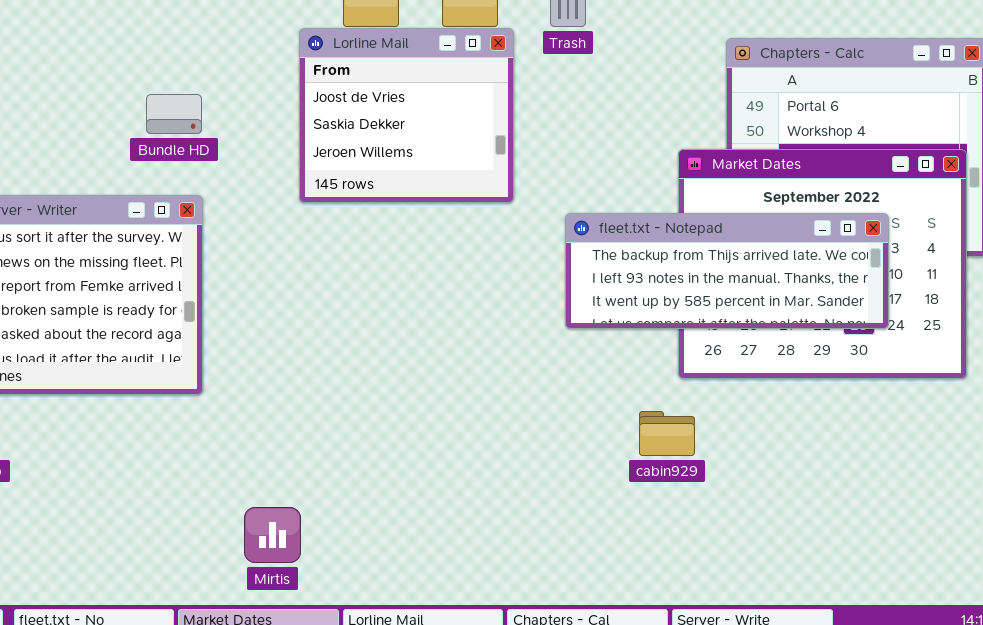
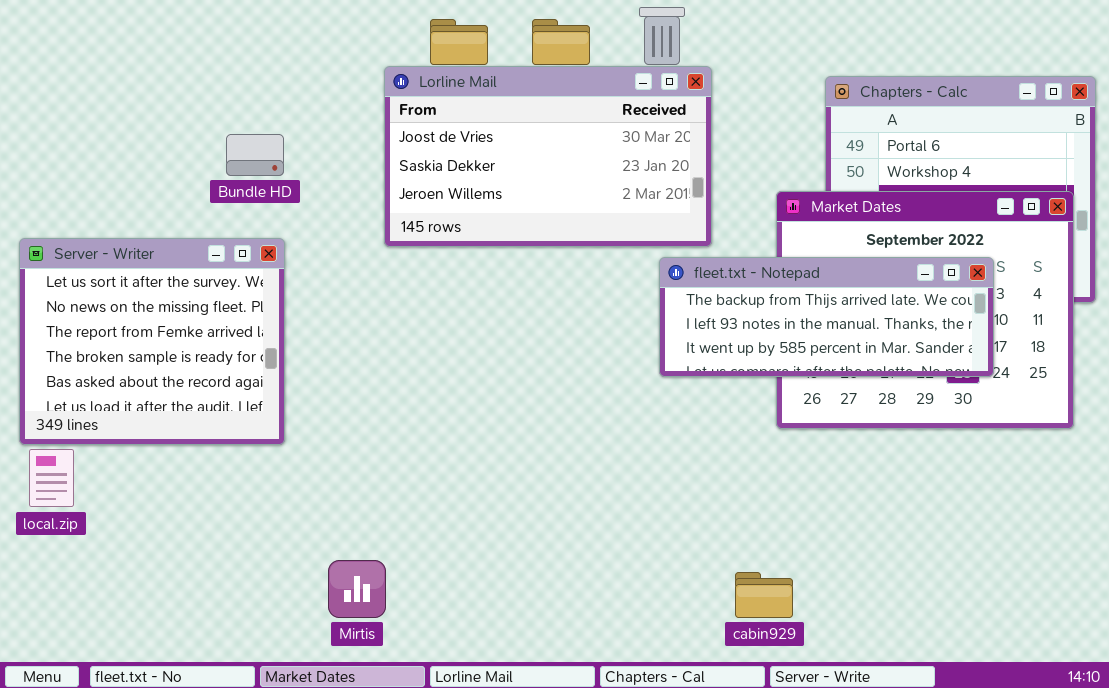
Lorline Mail: [299,28,514,203] -> [384,66,712,247], resized
cabin929: [639,411,695,456] -> [735,572,793,618], moved

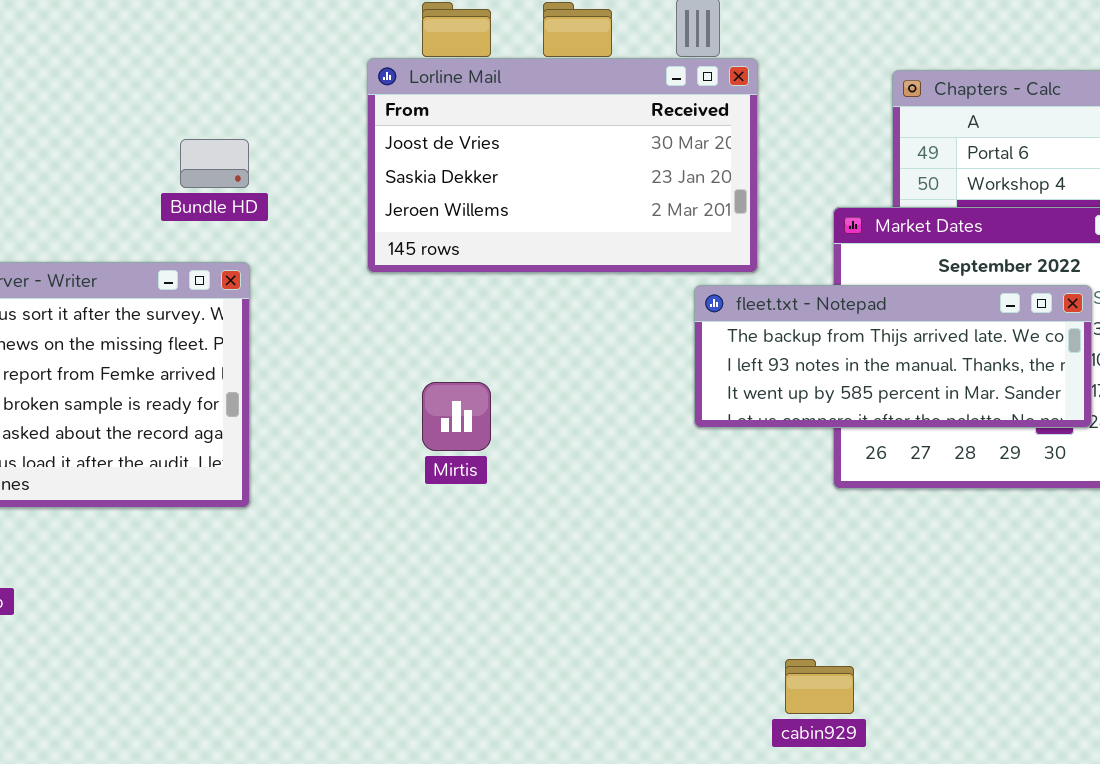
Mirtis: [328,560,386,618] -> [422,382,491,451], moved

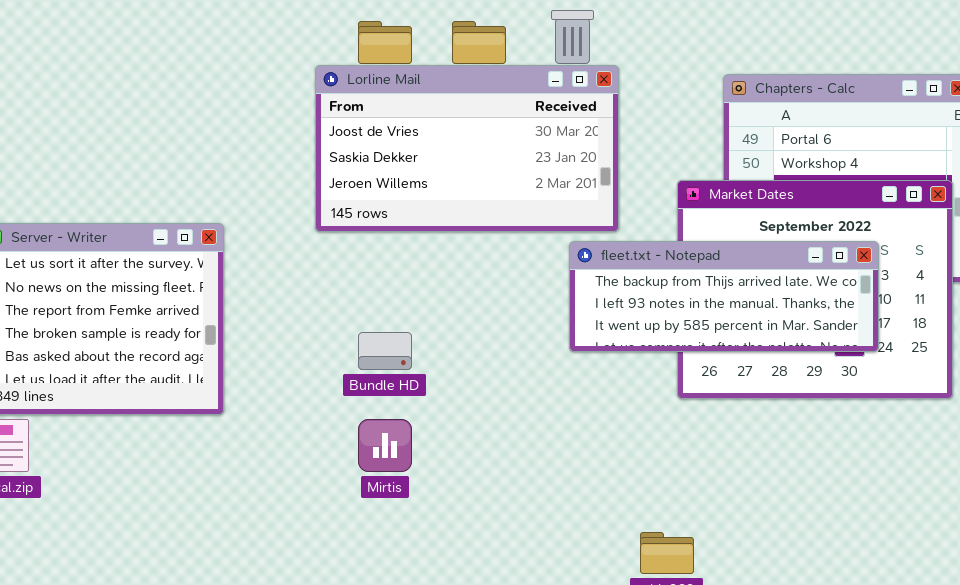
Bundle HD: [180,139,249,188] -> [358,332,412,370], moved
Mirtis: [422,382,491,451] -> [358,419,412,472], moved

